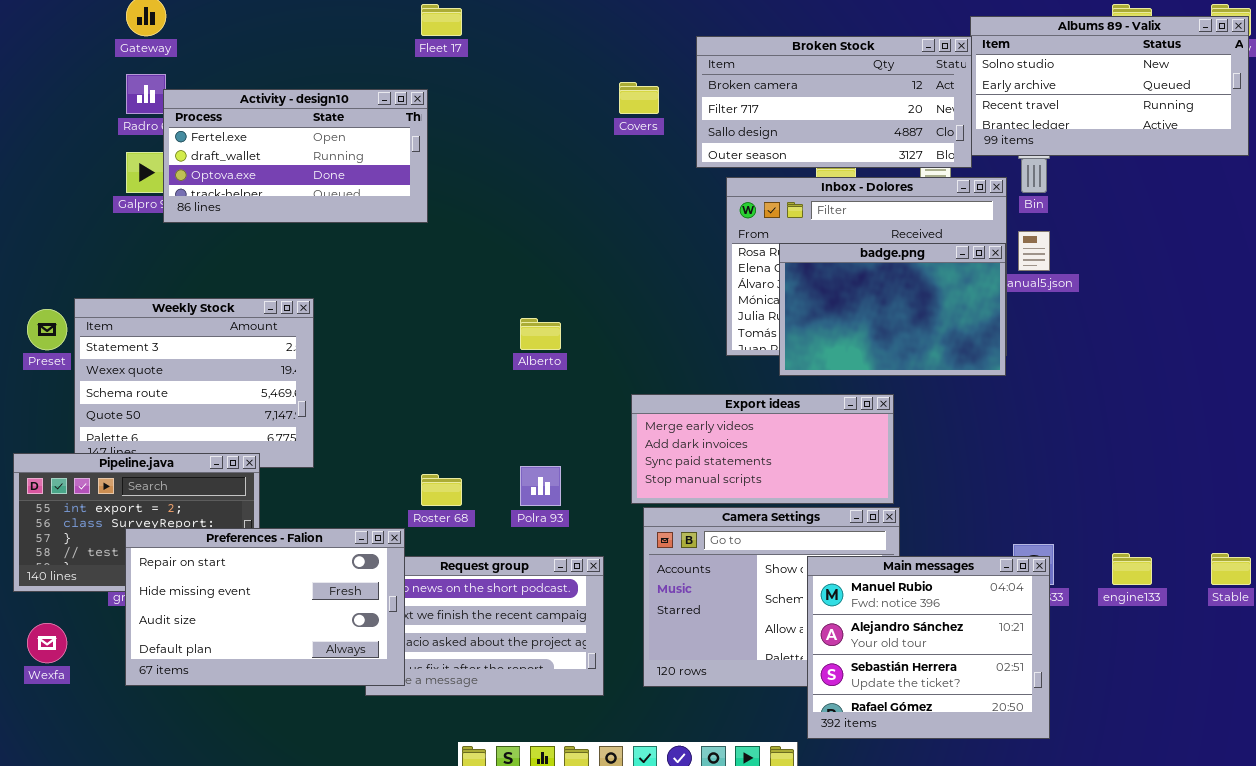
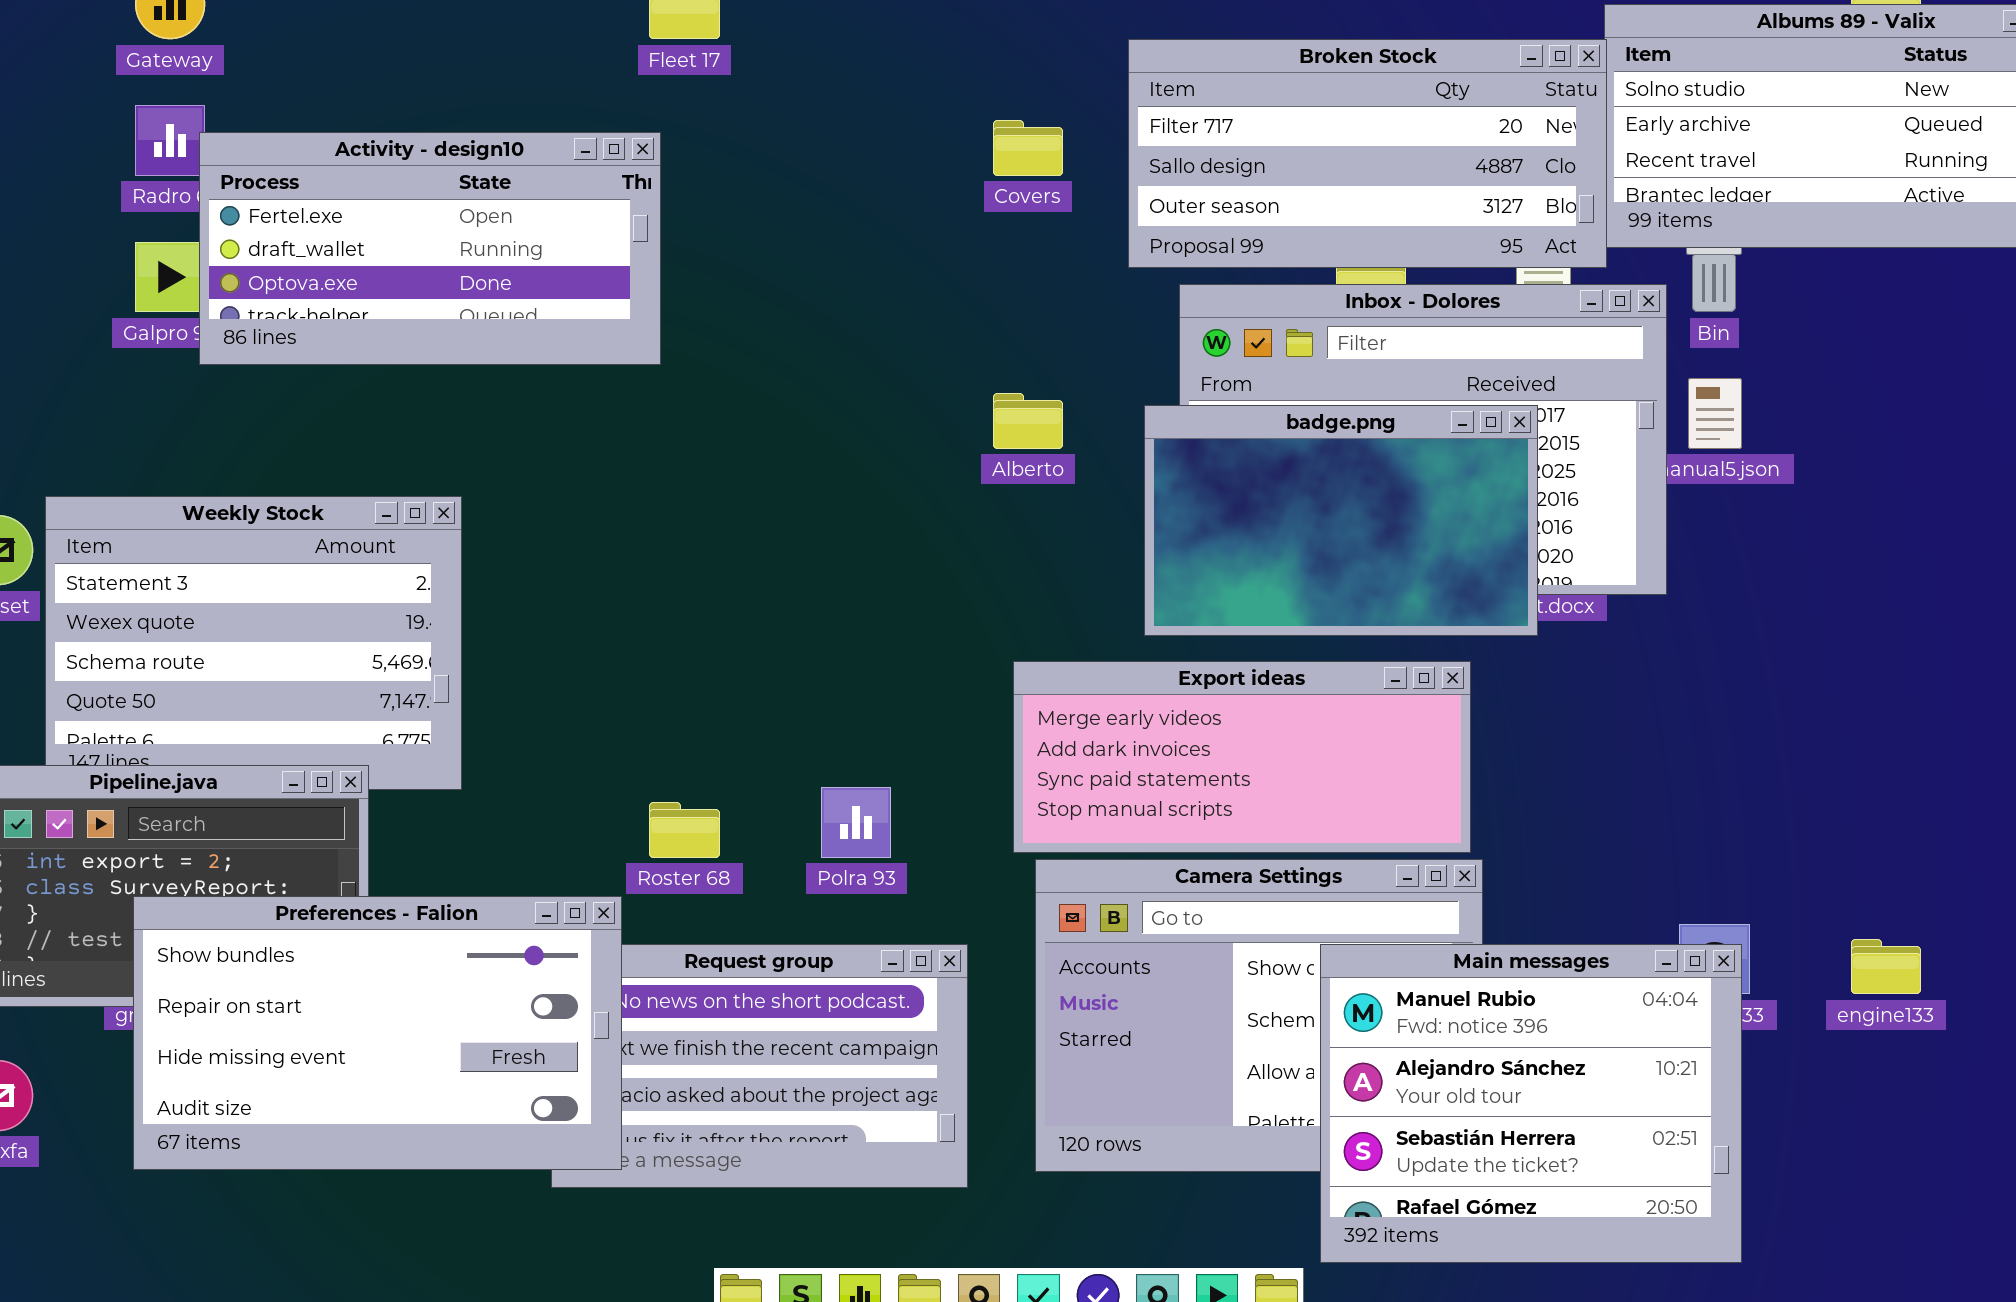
Broken Stock: [696,36,972,168] -> [1128,39,1607,268], scrolled down 1 row
badge.png: [779,243,1006,376] -> [1144,405,1538,636], moved
Alberto: [520,318,561,350] -> [993,393,1063,449], moved
Preferences - Falion: [125,528,405,686] -> [133,896,622,1170], scrolled up 1 row

